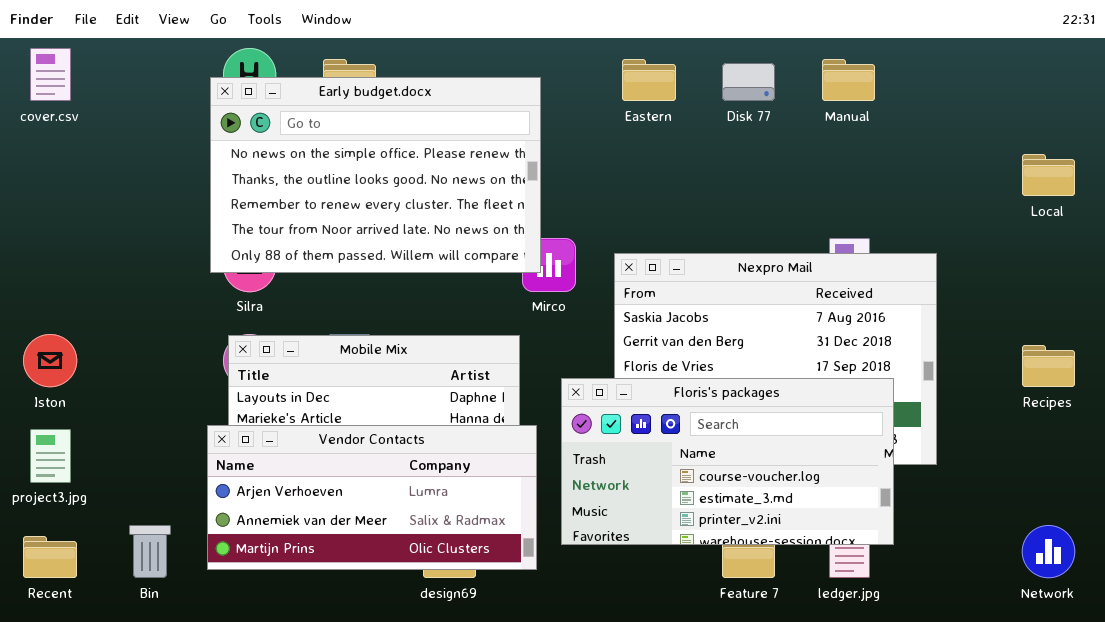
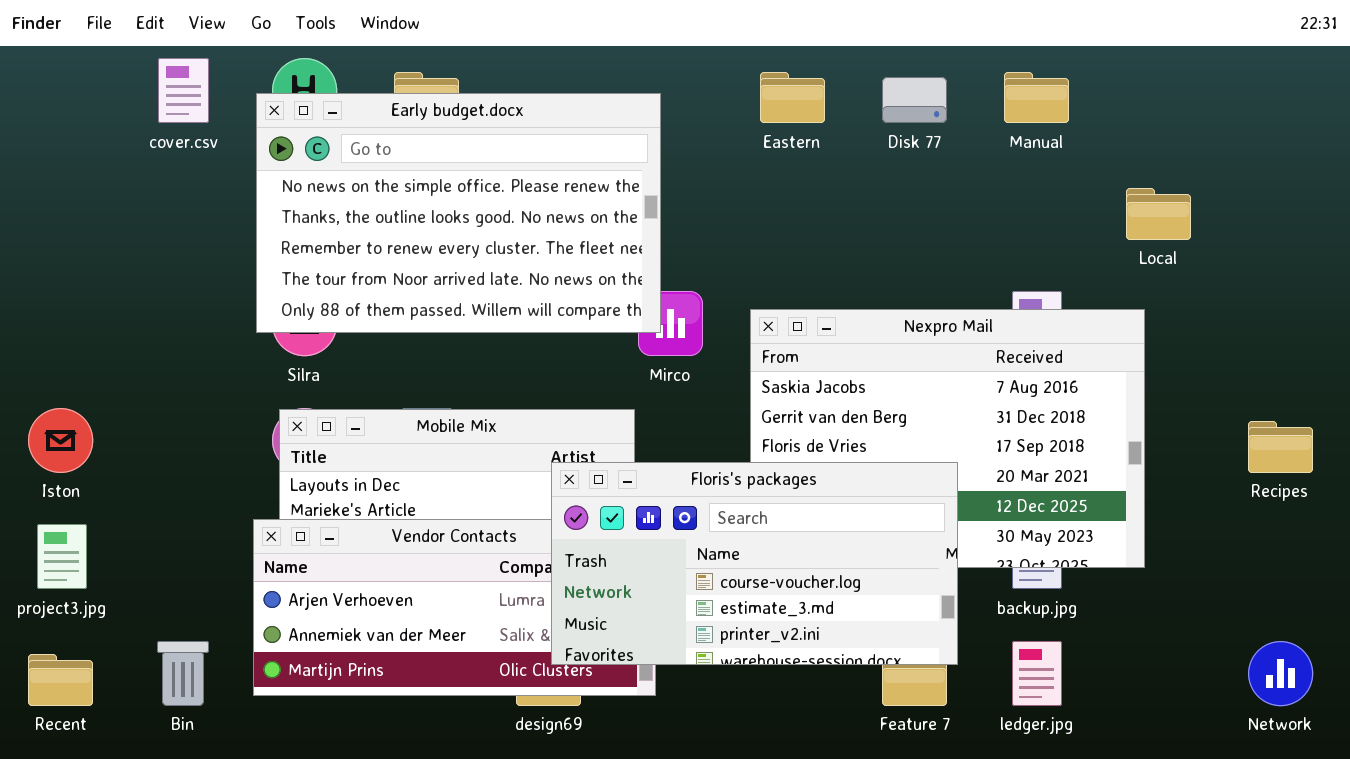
cover.csv: [30,48,71,101] -> [158,58,209,123], moved
Local: [1022,154,1075,196] -> [1126,188,1191,240], moved
Floris's packages: [561,378,894,545] -> [551,462,958,665], moved

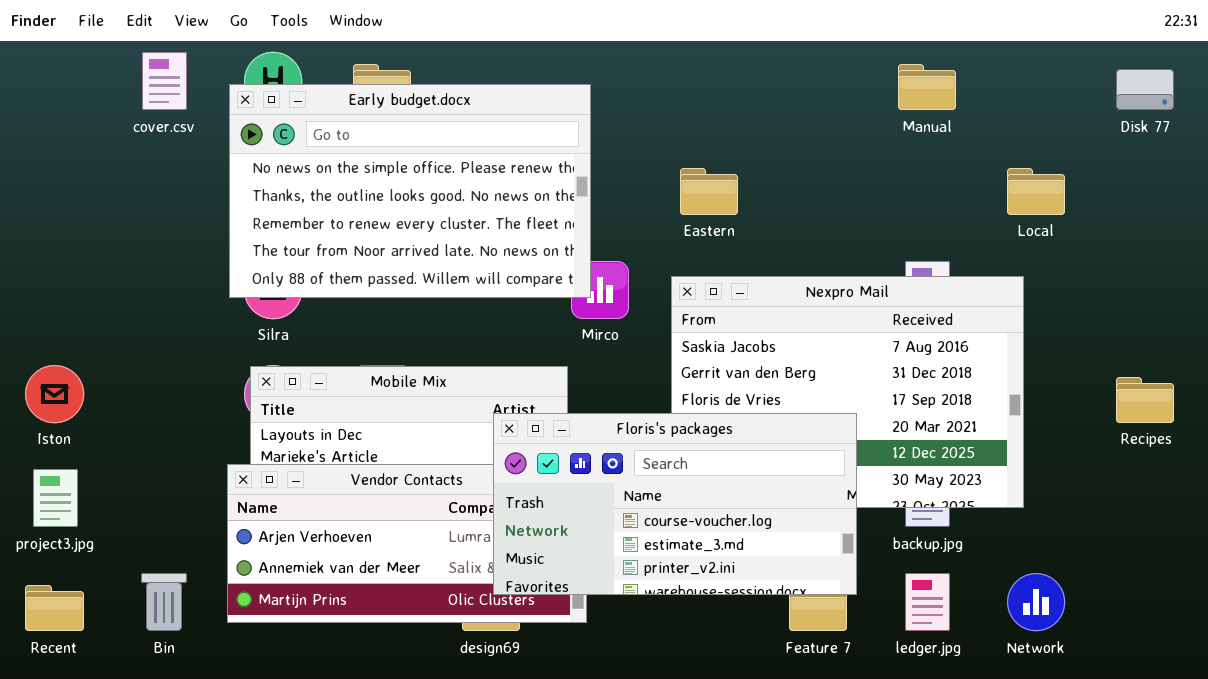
Eastern: [760,72,825,123] -> [680,168,738,215], moved
Disk 77: [882,77,947,123] -> [1116,69,1174,110], moved
Network: [1248,641,1313,706] -> [1007,573,1065,631], moved

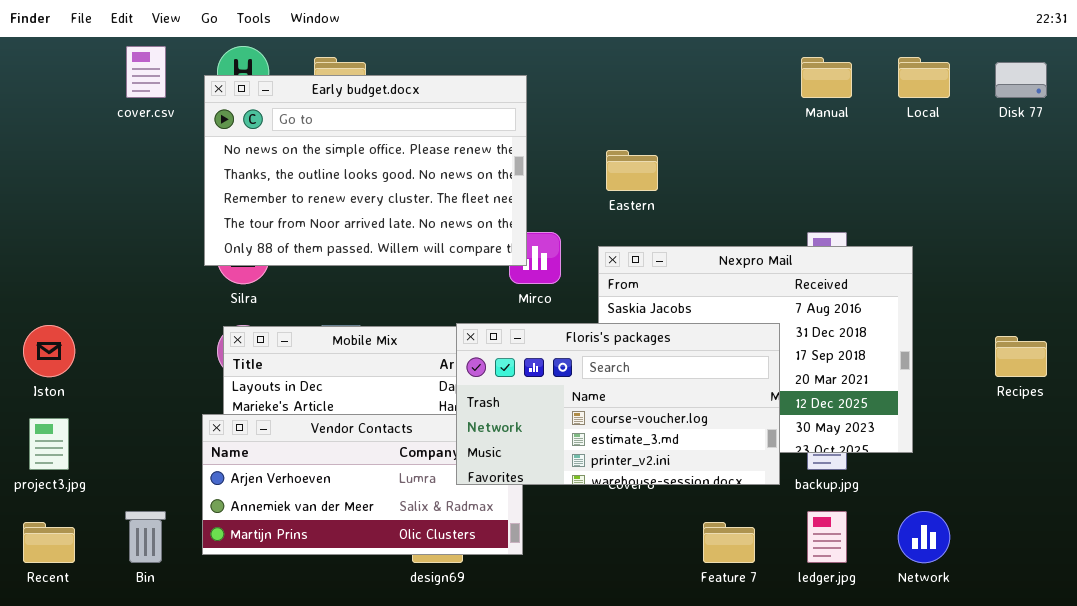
Local: [1007,168,1065,215] -> [898,57,950,98], moved
Floris's packages: [493,413,857,595] -> [456,323,780,485], moved

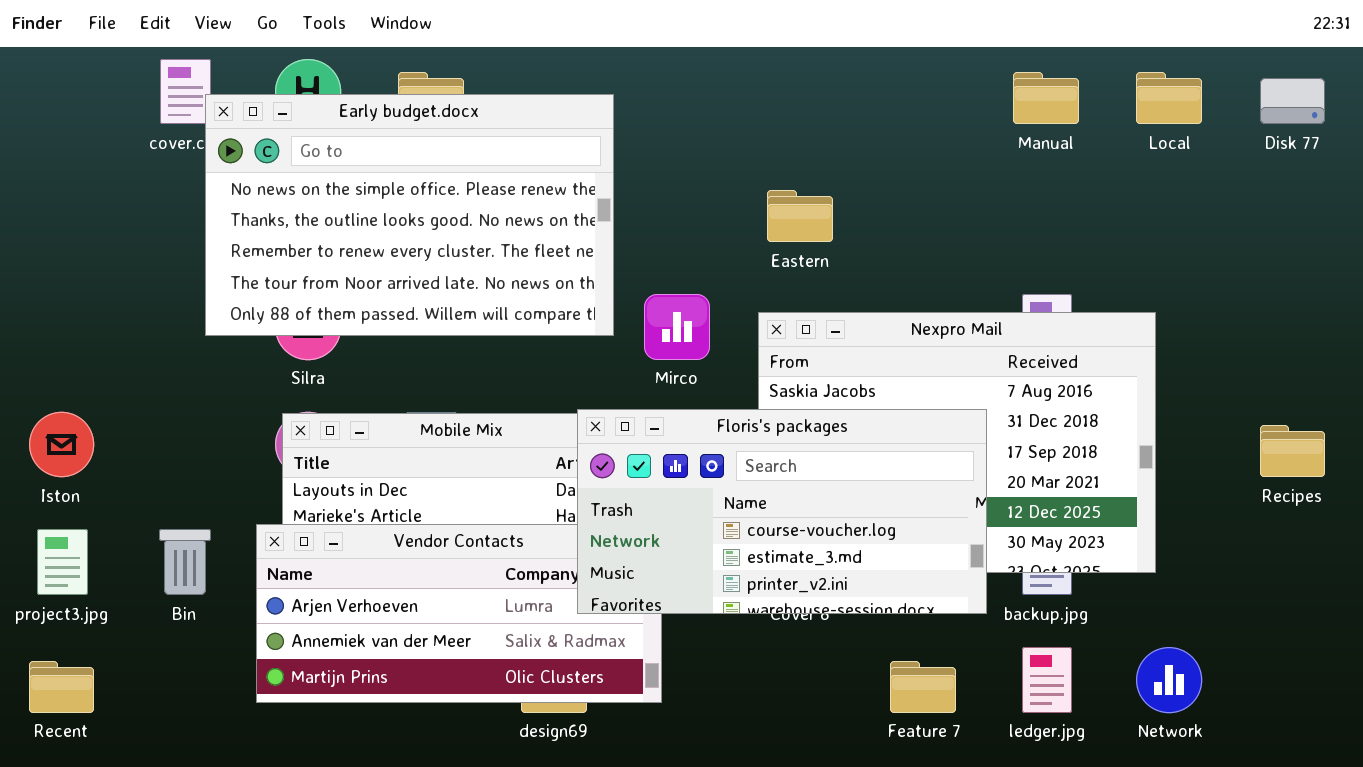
Early budget.docx: [204,75,527,266] -> [205,94,614,336], moved
Bin: [125,511,166,563] -> [159,529,211,595], moved

